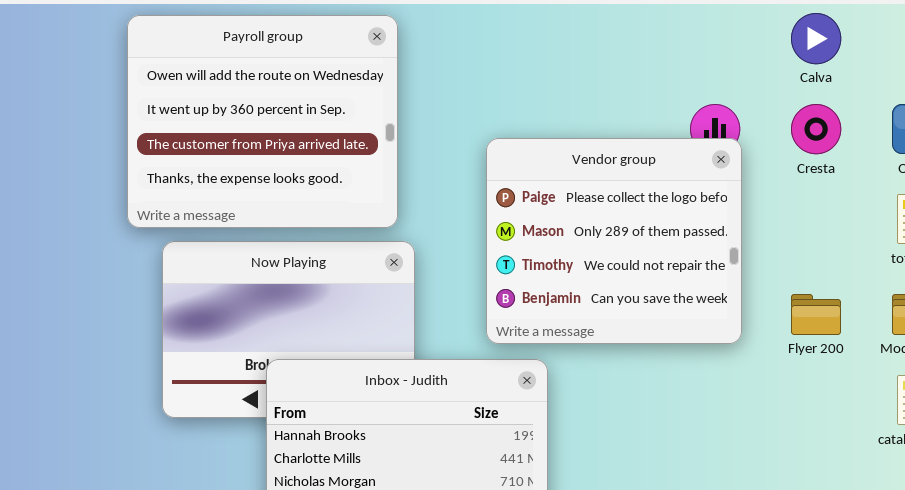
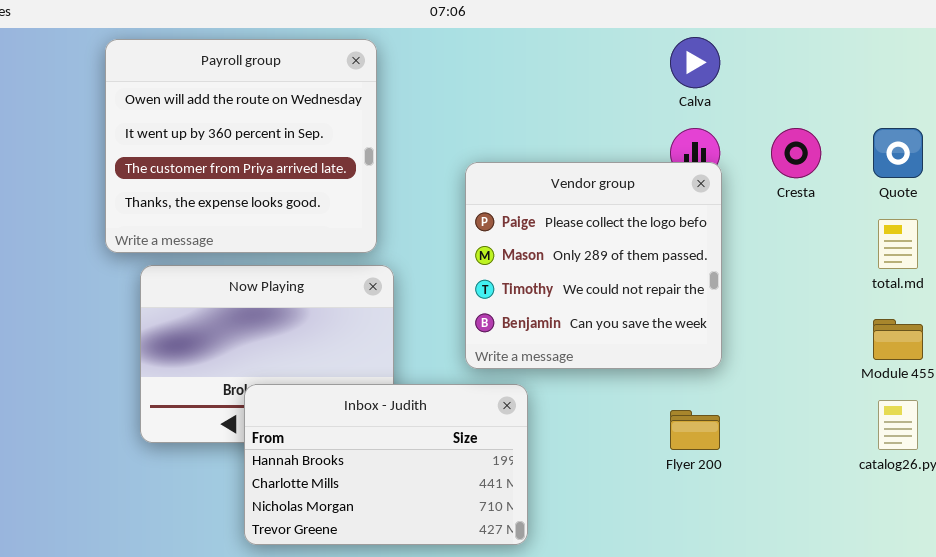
Calva: [791,13,841,64] -> [670,37,720,88], moved
Flyer 200: [791,294,841,335] -> [670,410,720,450], moved

